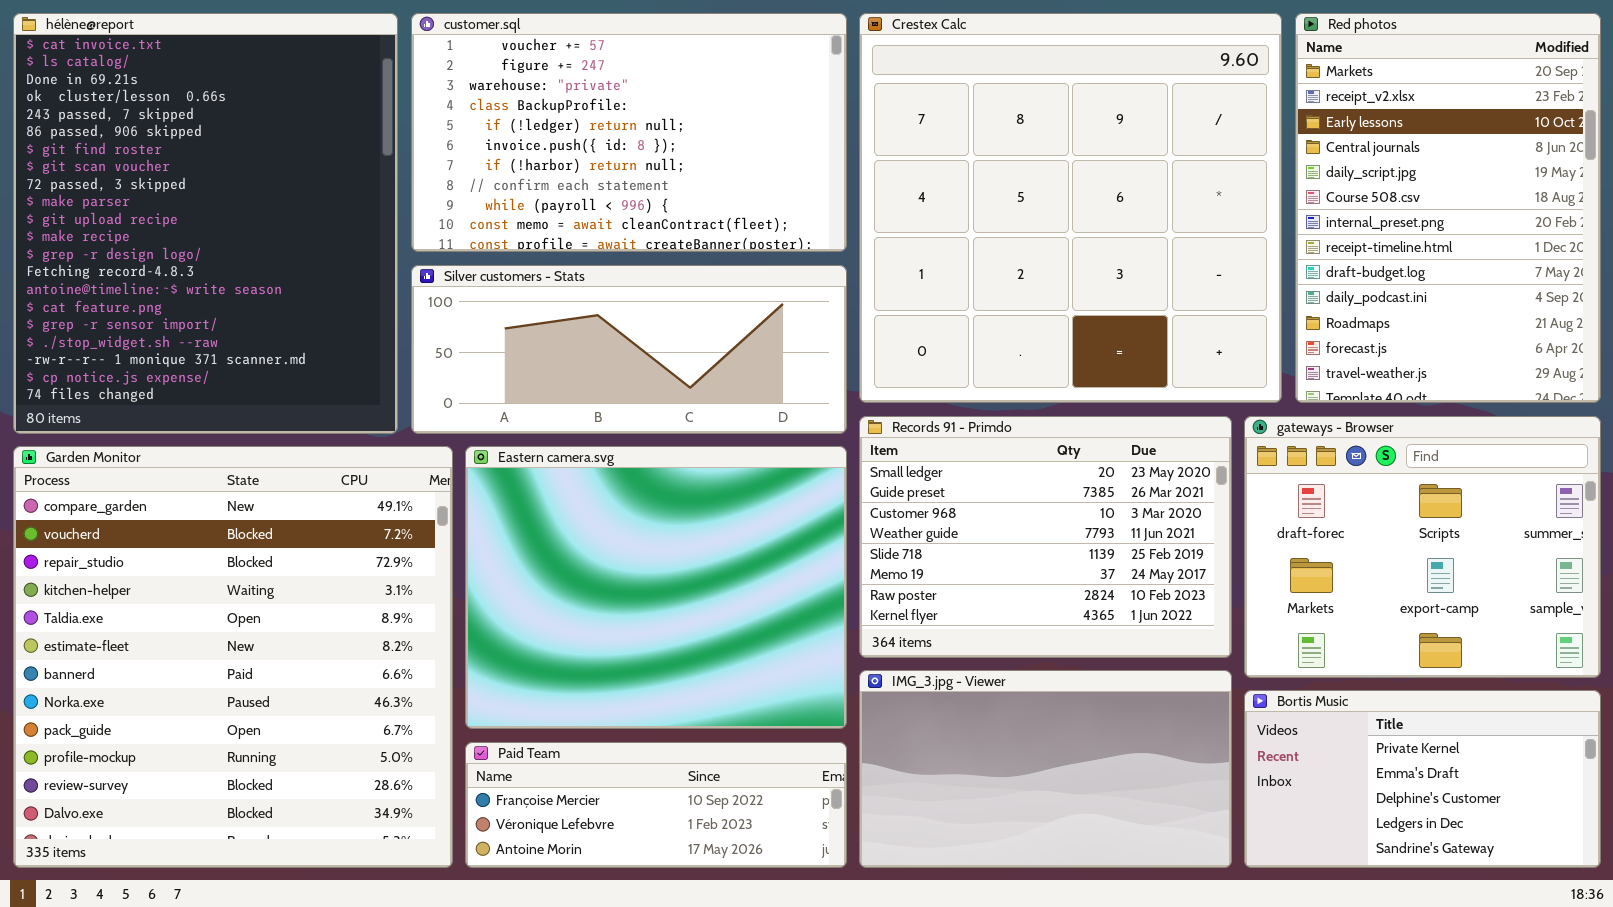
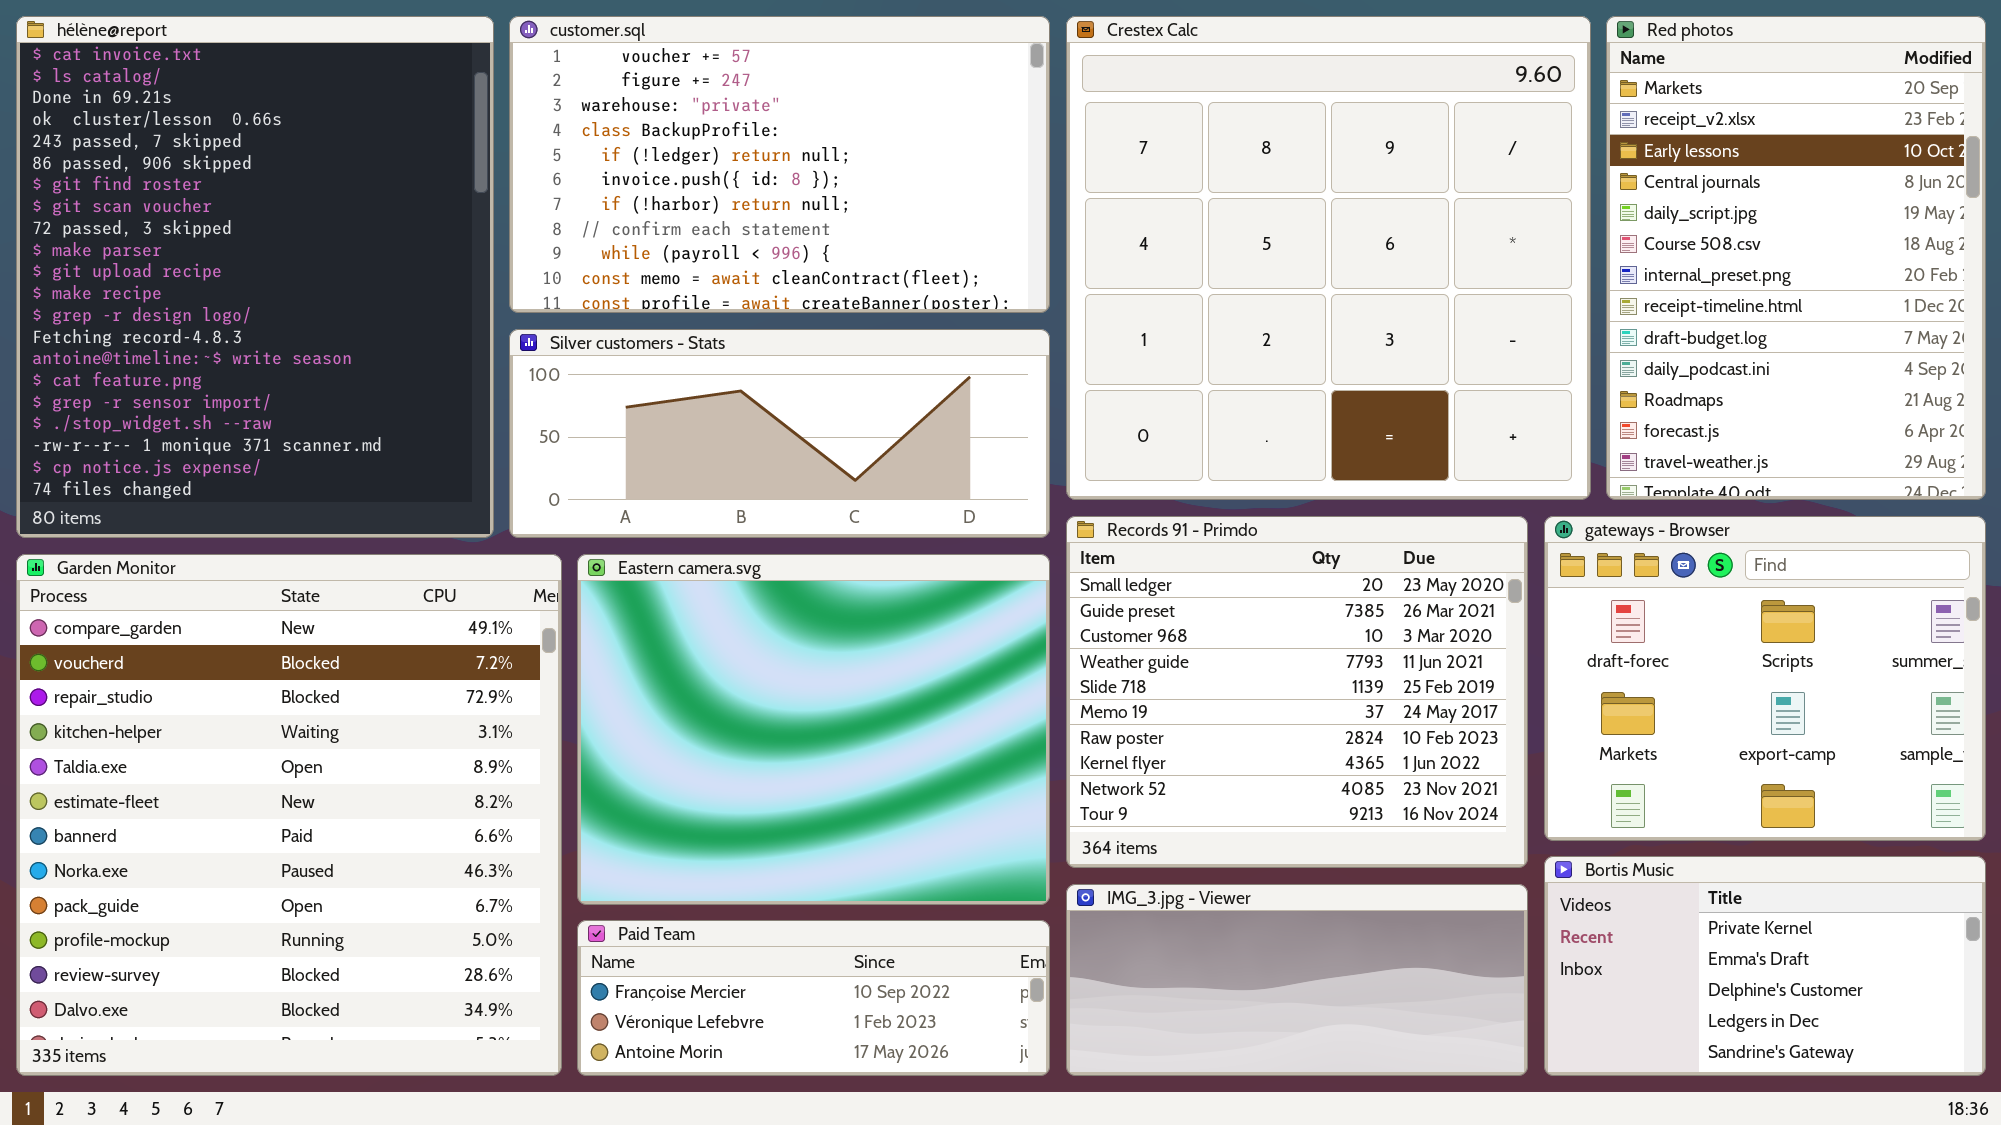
Records 91 - Primdo: [859,416,1232,658] -> [1066,516,1528,868], resized
IMG_3.jpg - Viewer: [859,670,1232,868] -> [1066,884,1528,1076], resized

